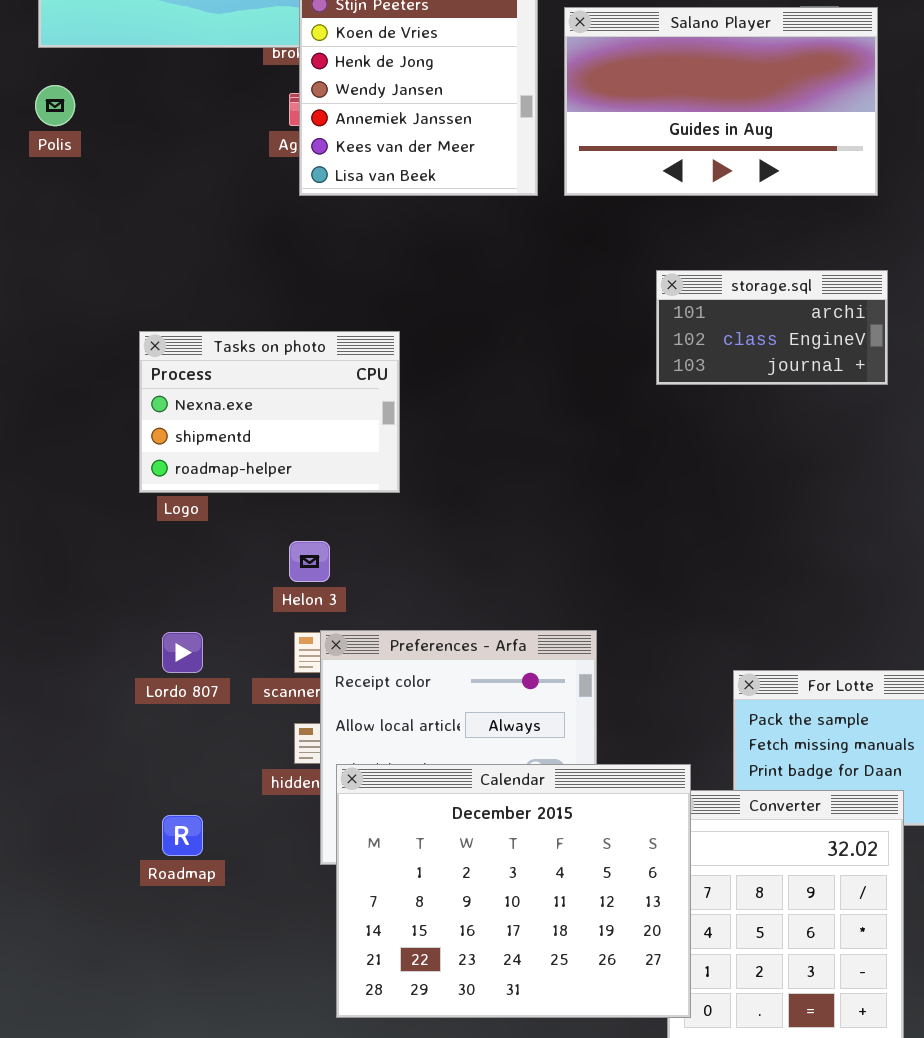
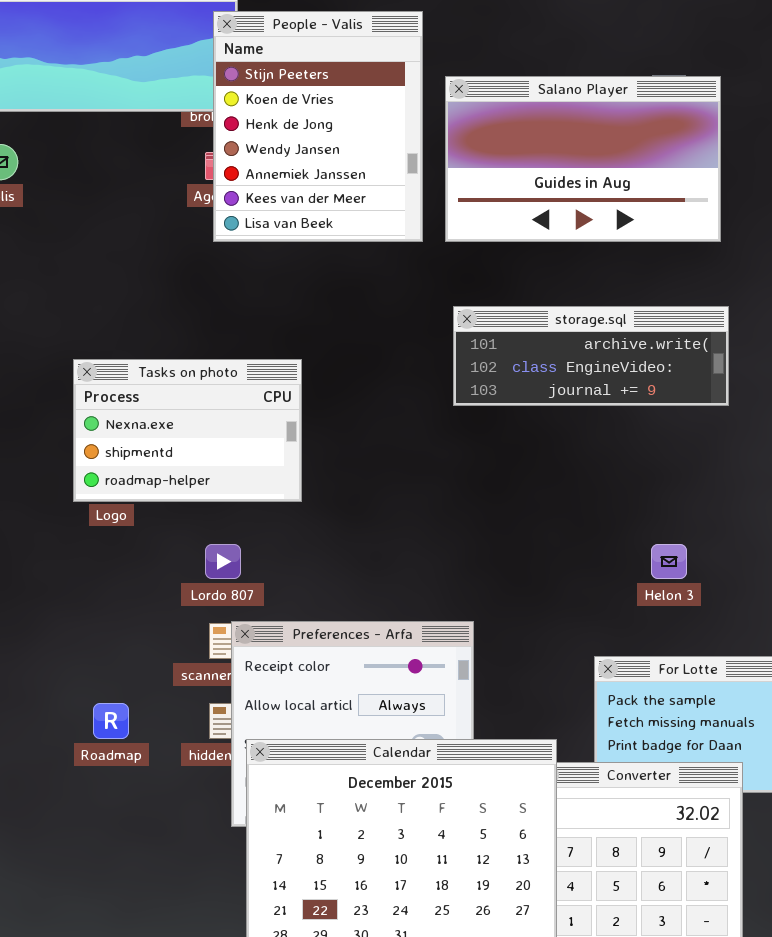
storage.sql: [656,270,888,385] -> [453,306,729,406], resized
Helon 3: [289,541,330,582] -> [651,544,687,579], moved
Lordo 807: [162,632,203,673] -> [205,544,241,579], moved
Roadmap: [162,815,203,856] -> [93,703,129,739], moved

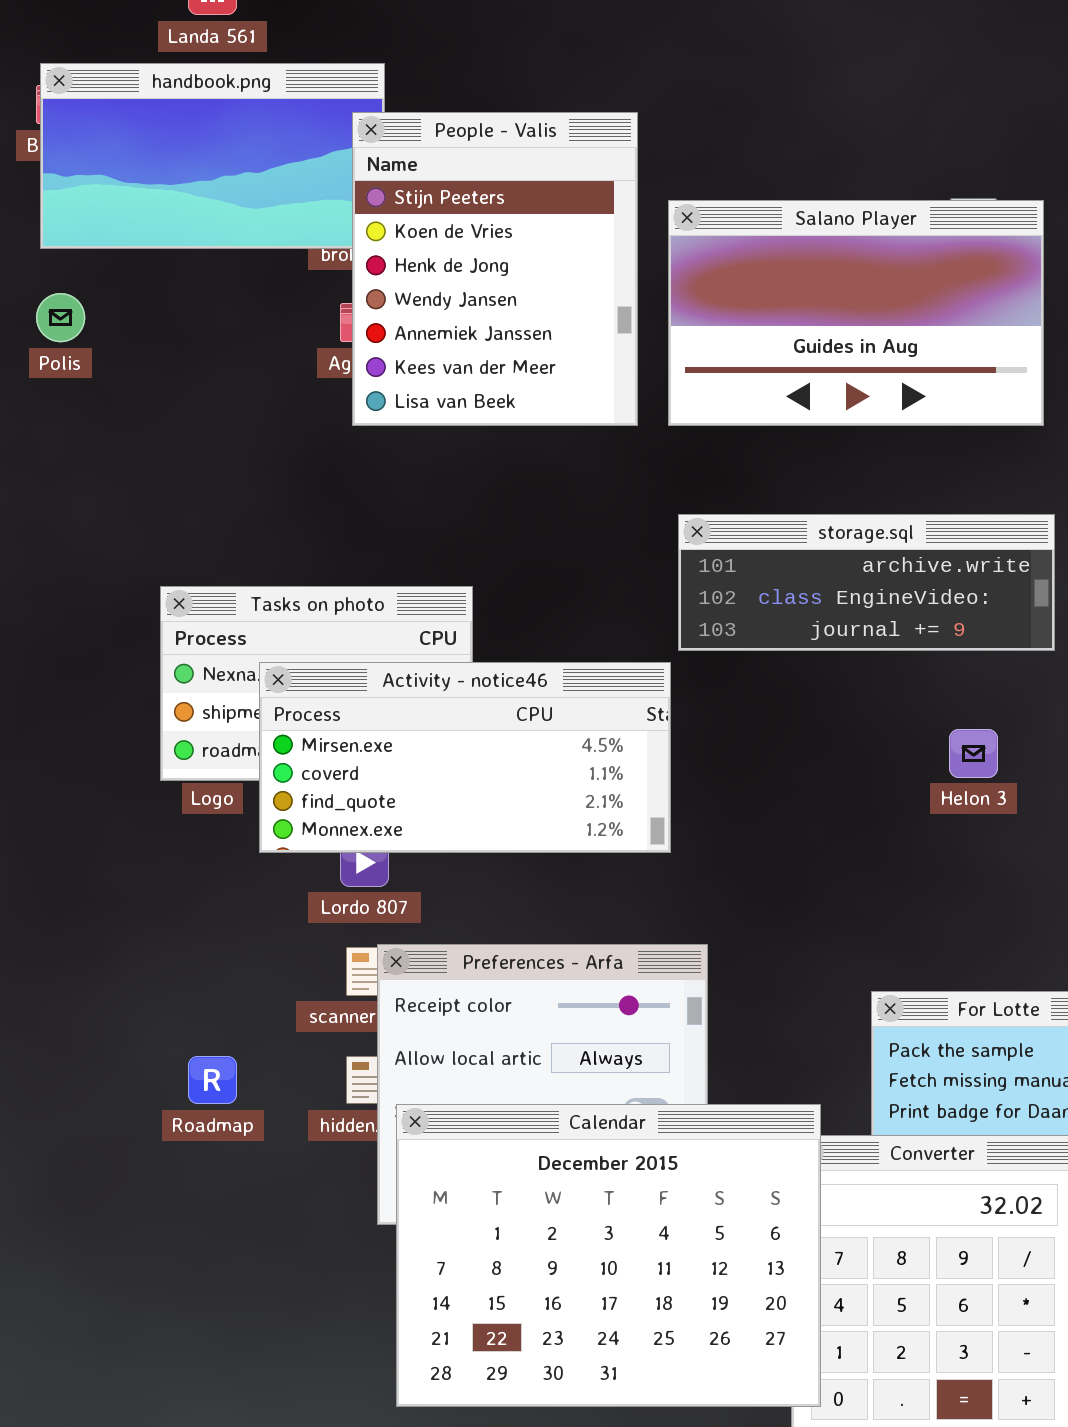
Activity - notice46: none -> [259,662,671,853], opened
Helon 3: [651,544,687,579] -> [949,729,998,778], moved

